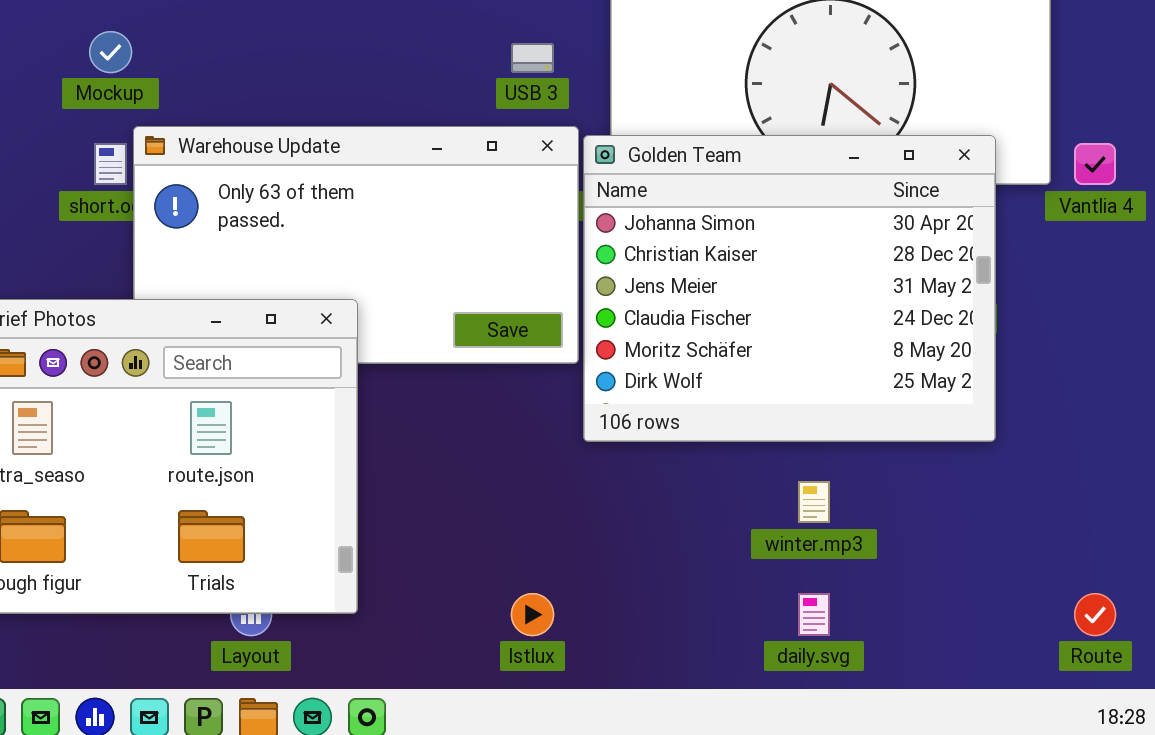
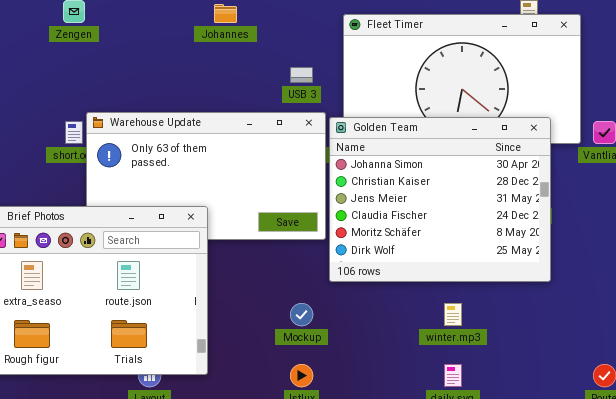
Mockup: [89,31,132,73] -> [290,303,313,326], moved

